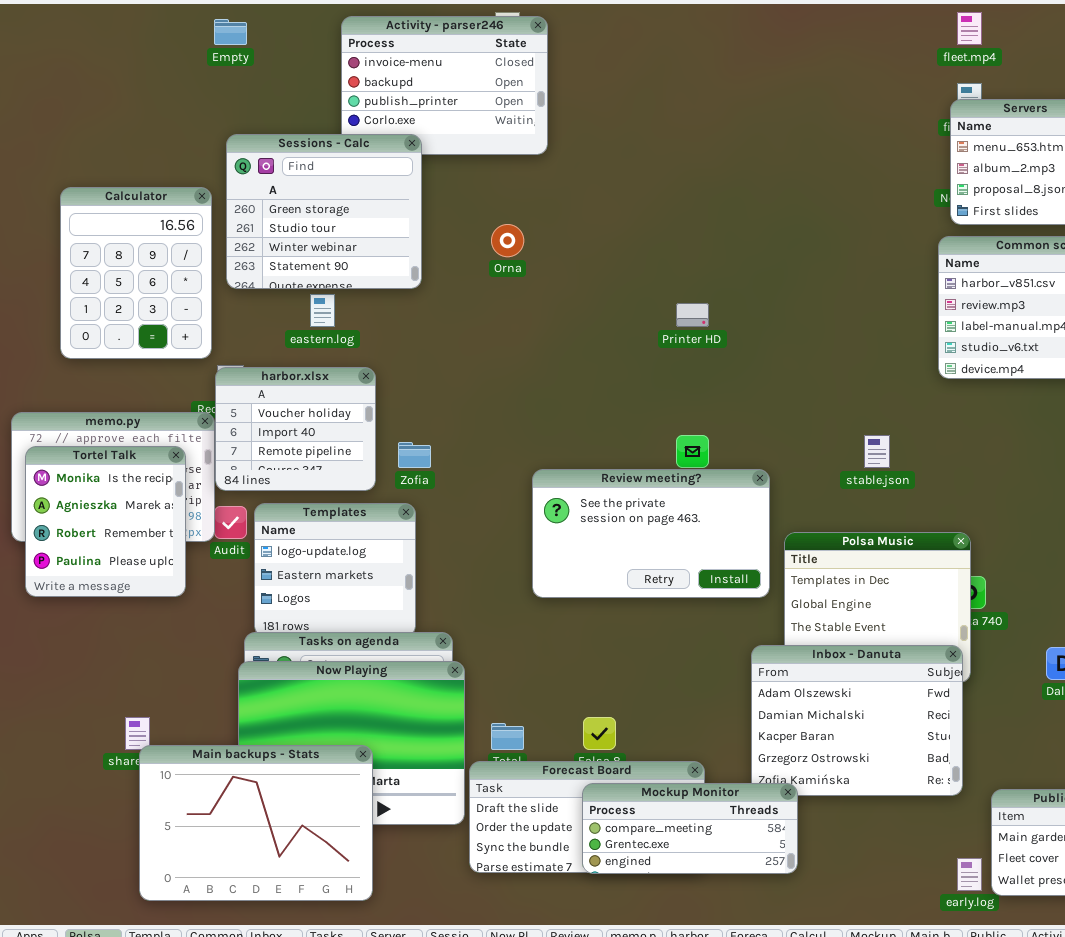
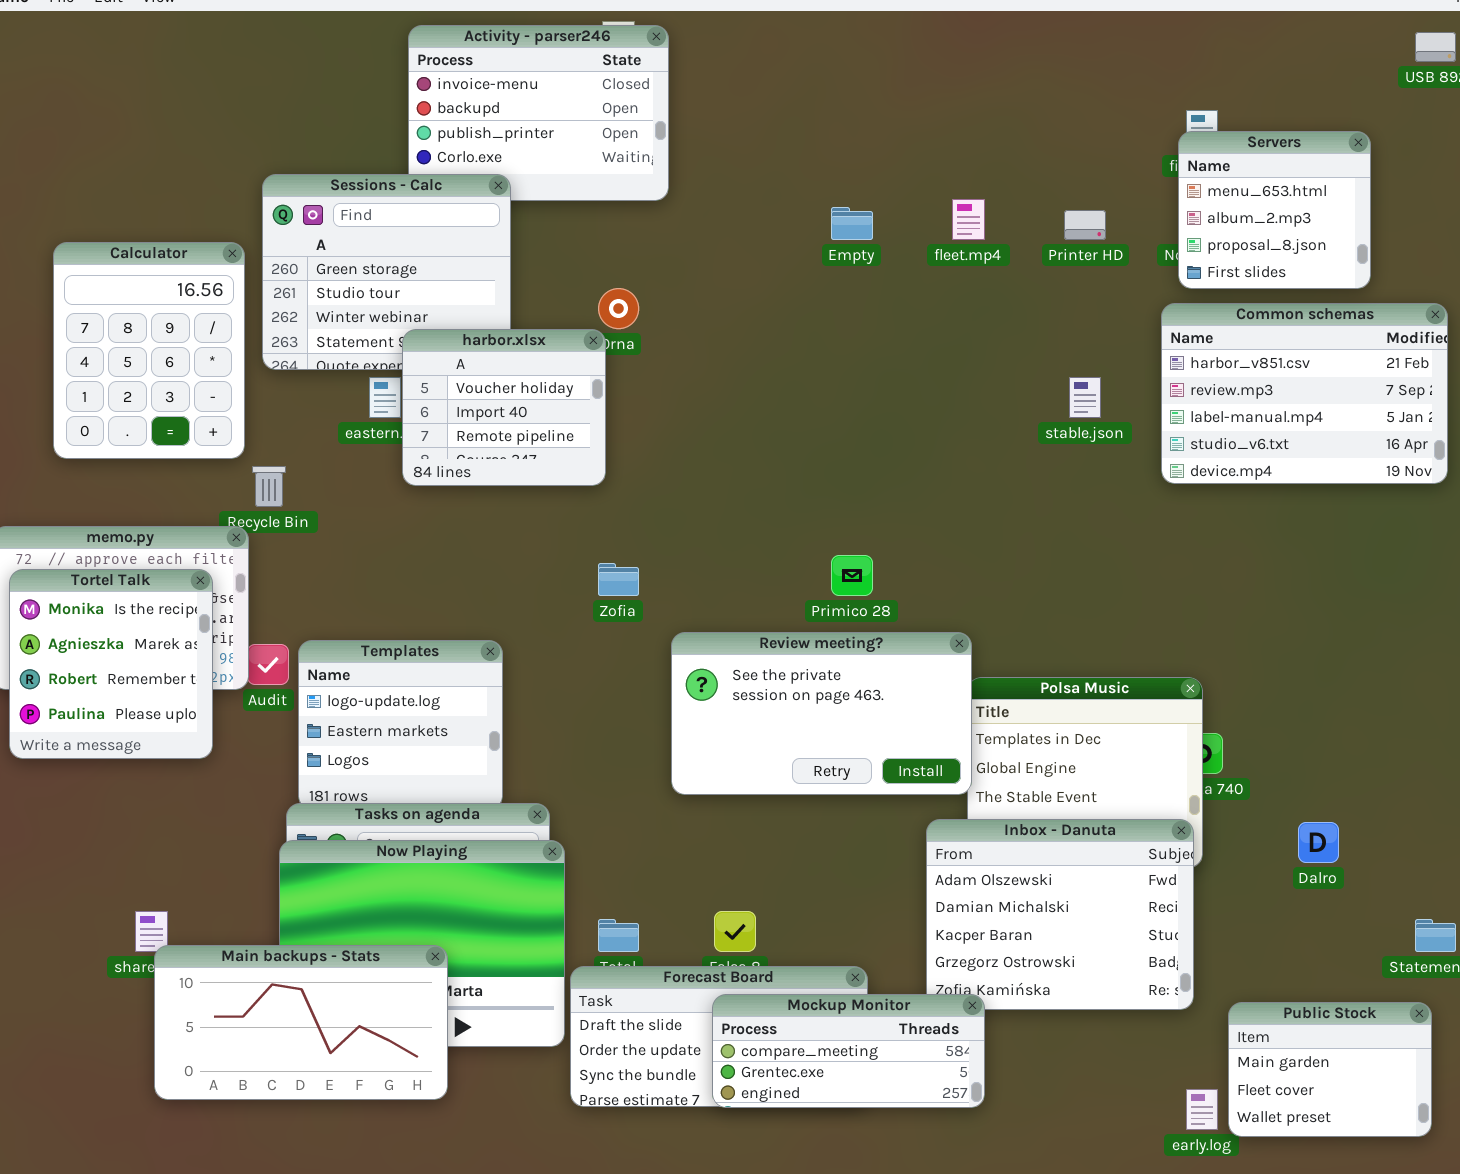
fleet.mp4: [957,12,982,45] -> [952,199,985,240], moved
Empty: [214,19,247,45] -> [831,207,873,240], moved
Printer HD: [676,303,709,327] -> [1064,210,1106,240], moved
harbor.xlsx: [215,367,376,491] -> [402,329,606,486], moved
stable.json: [864,435,890,468] -> [1069,377,1101,418], moved
Zofia: [398,442,431,468] -> [598,563,639,596], moved
Review meeting?: [532,469,770,598] -> [671,632,972,795], moved
Main backups - Stats: [139,745,373,901] -> [154,945,448,1100], resized

